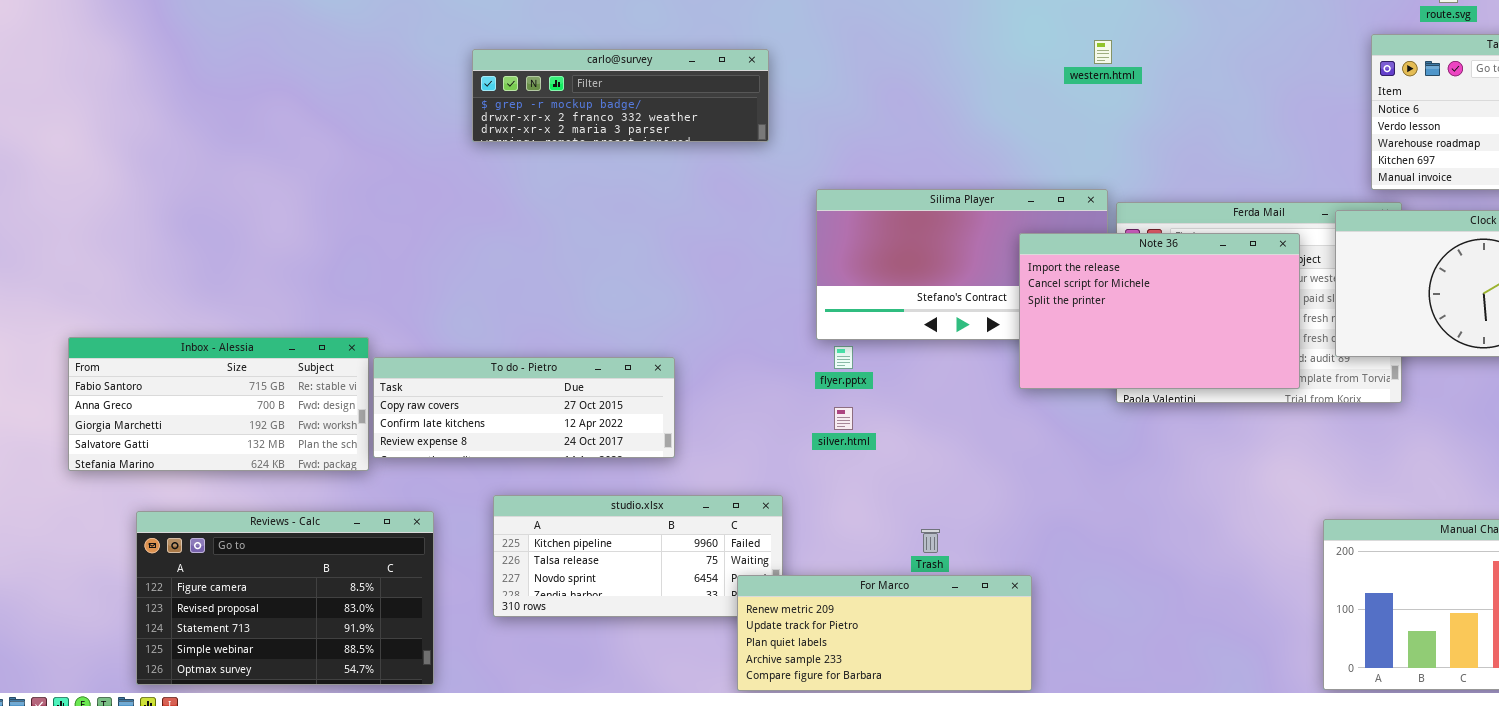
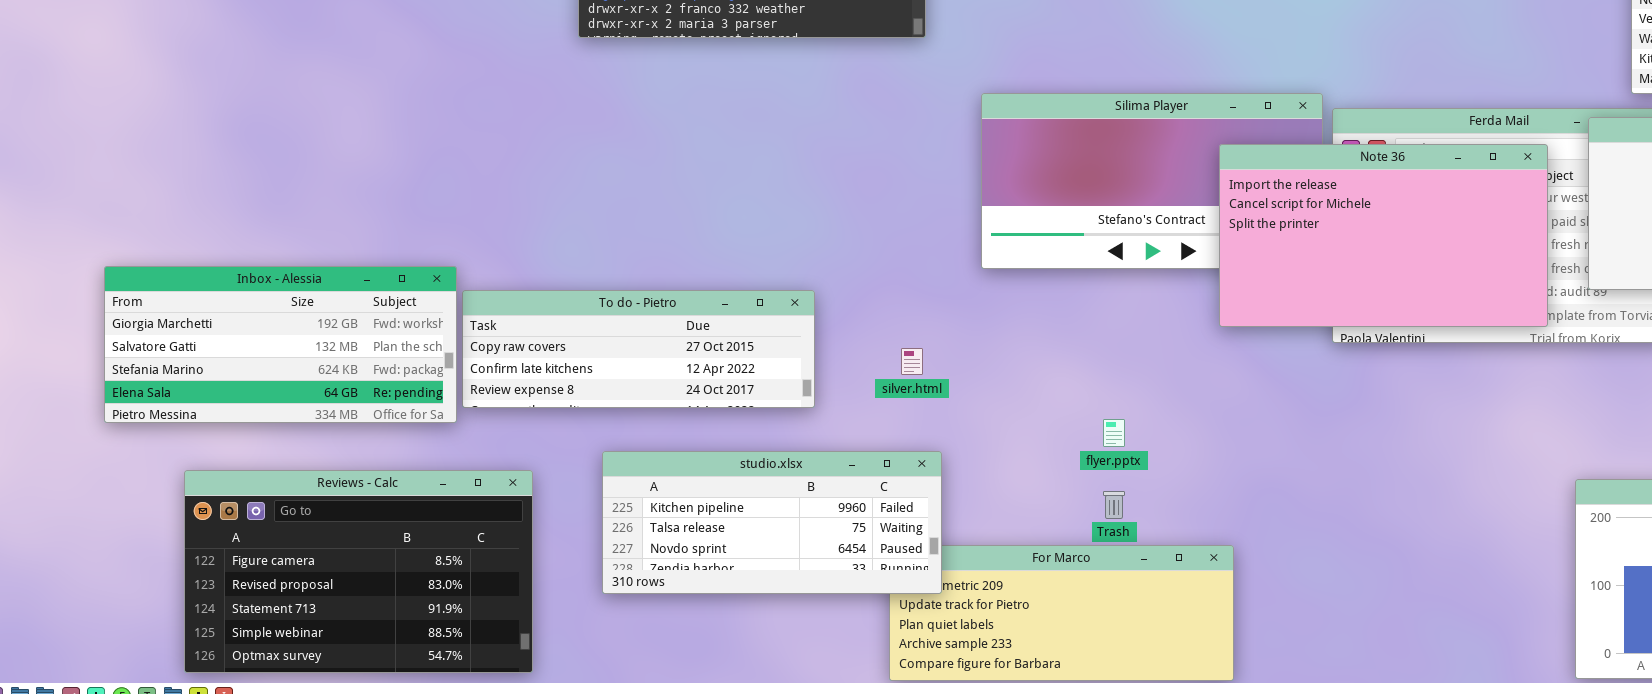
Inbox - Alessia: [68,337,369,471] -> [104,266,457,423], scrolled down 2 rows
flyer.pptx: [834,346,853,369] -> [1103,419,1125,447], moved
silver.html: [834,407,853,430] -> [901,348,923,375], moved
studio.xlsx: [493,495,783,617] -> [602,451,942,594], raised

